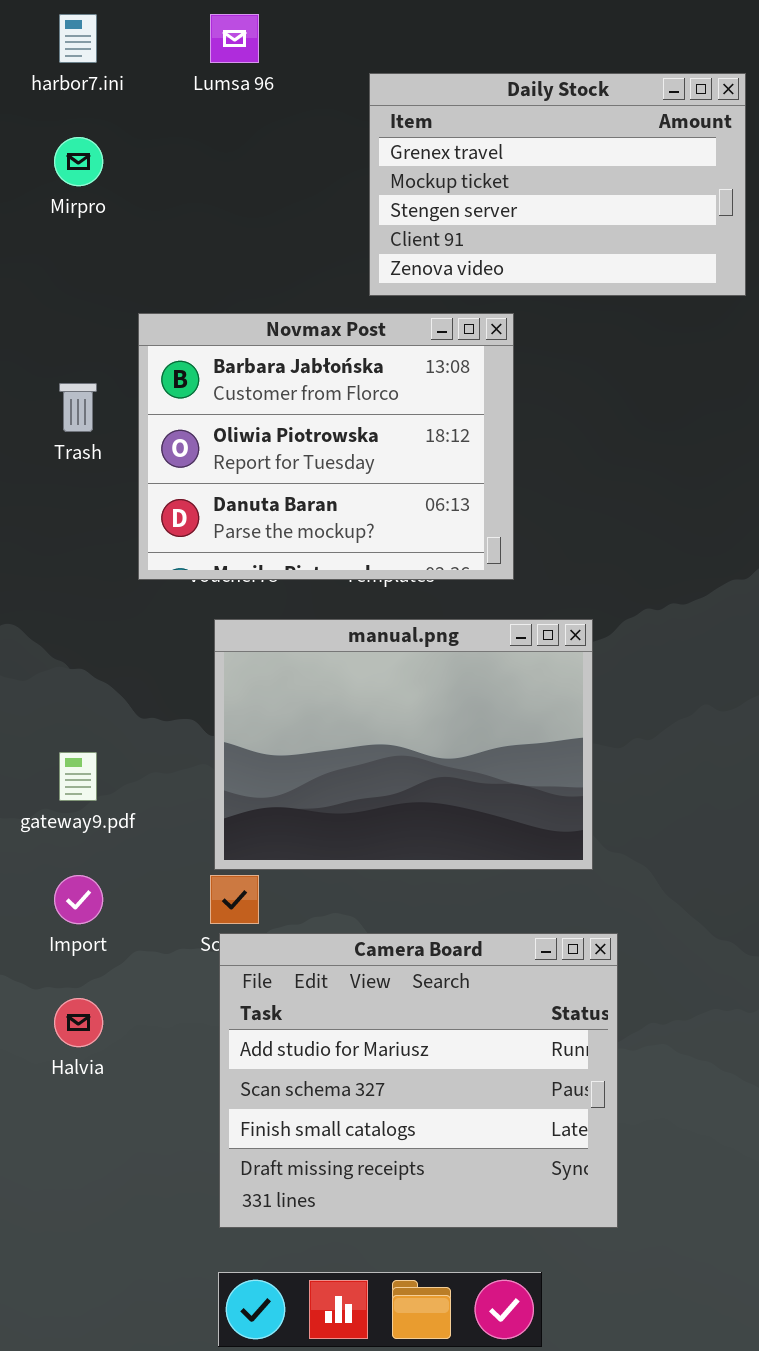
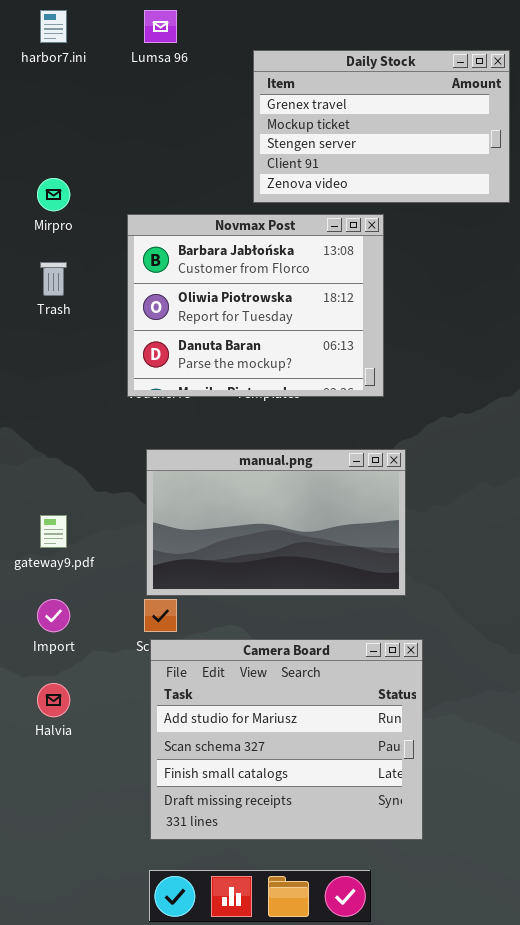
Mirpro: [54,137,103,186] -> [37,178,70,211], moved
Novmax Post: [138,313,514,580] -> [127,214,384,397], moved
manual.png: [214,619,593,870] -> [146,449,406,596], resized

